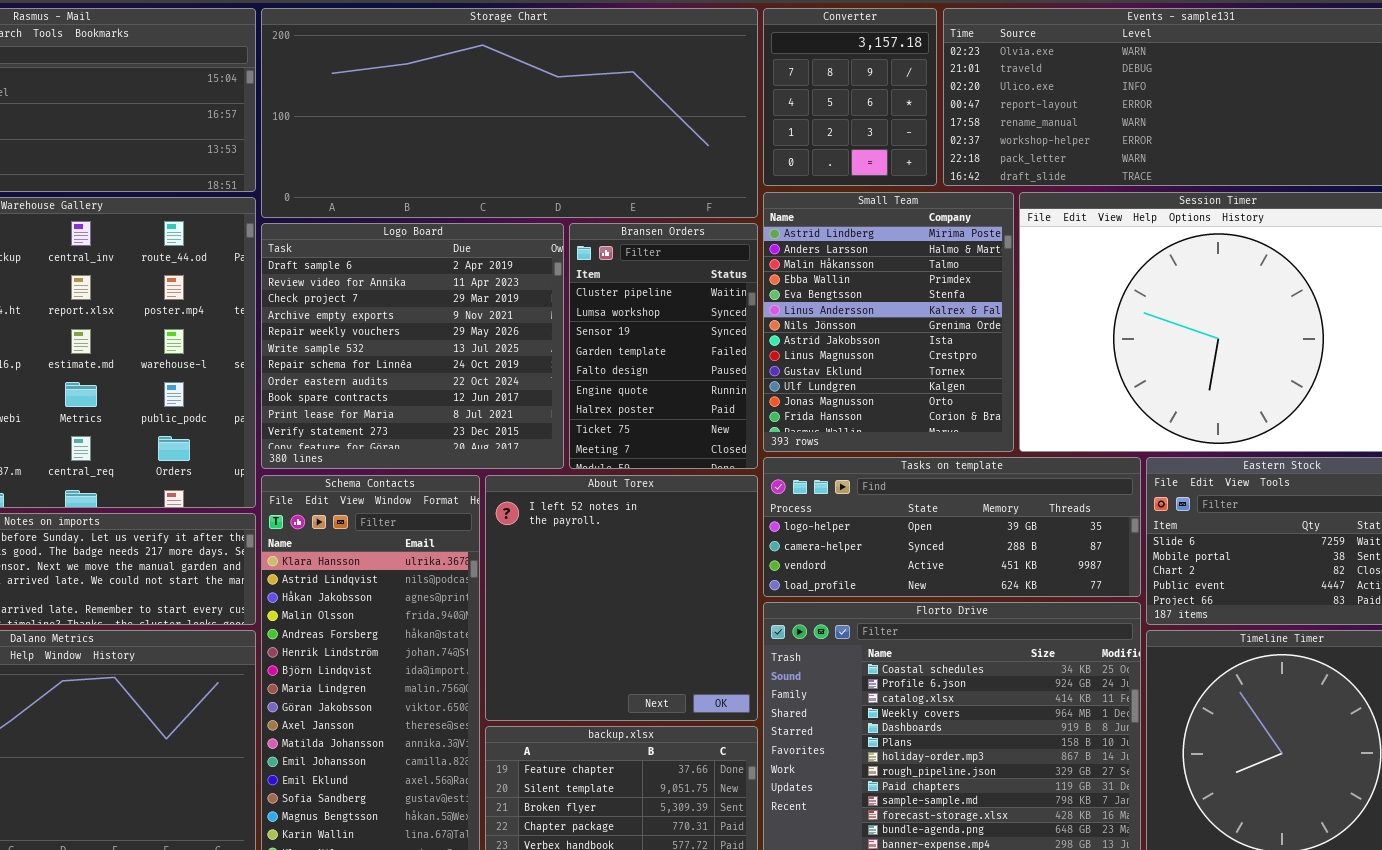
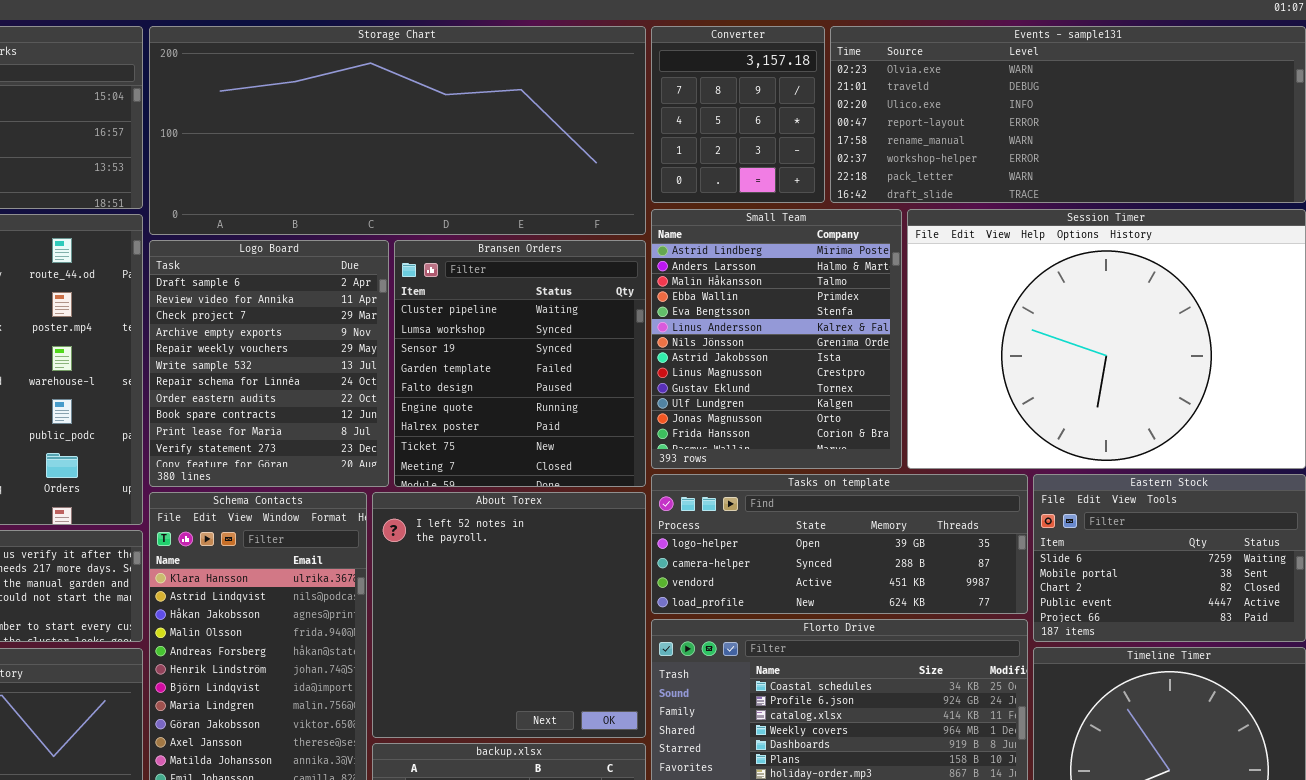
Logo Board: [261,223,564,469] -> [149,240,389,487], resized
Bransen Orders: [569,223,758,469] -> [394,240,646,487], resized

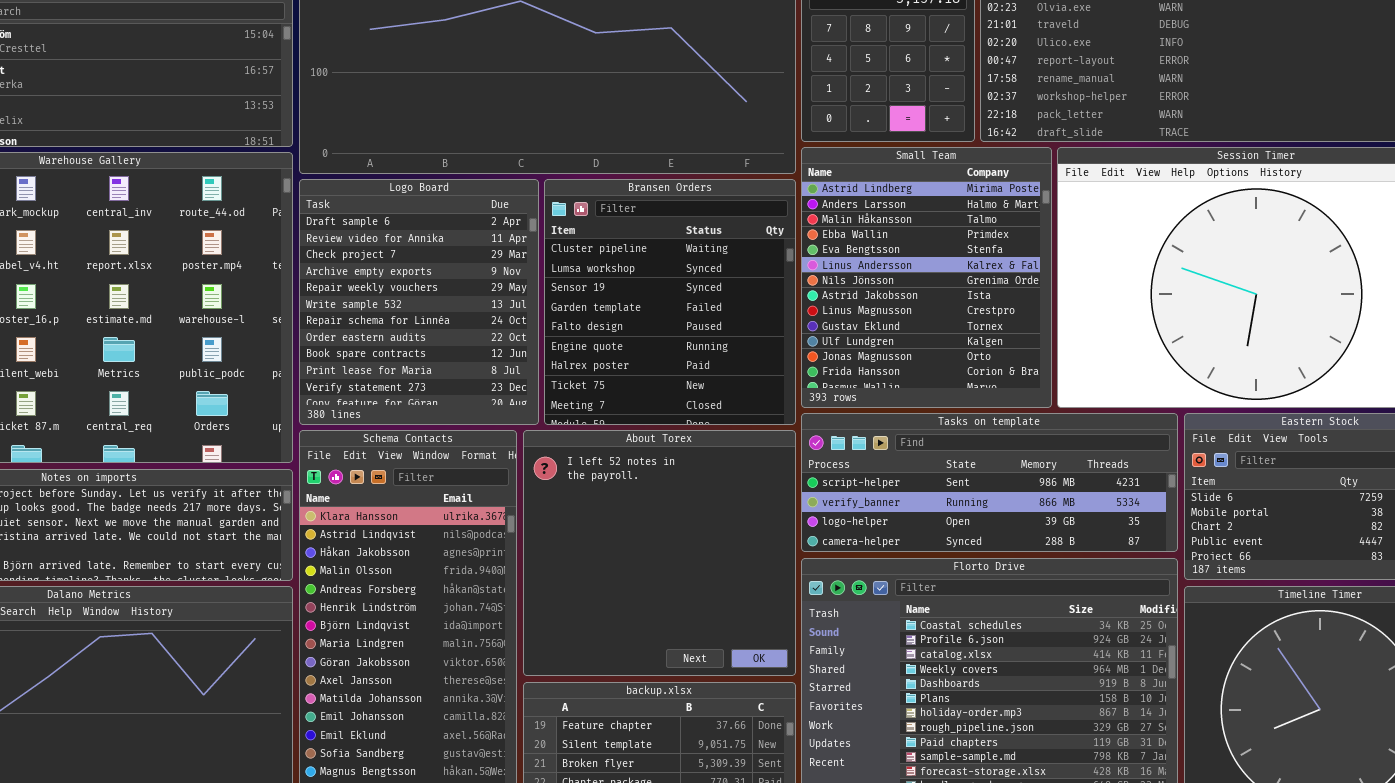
Tasks on template: [651,474,1028,614] -> [801,413,1178,552], scrolled up 2 rows

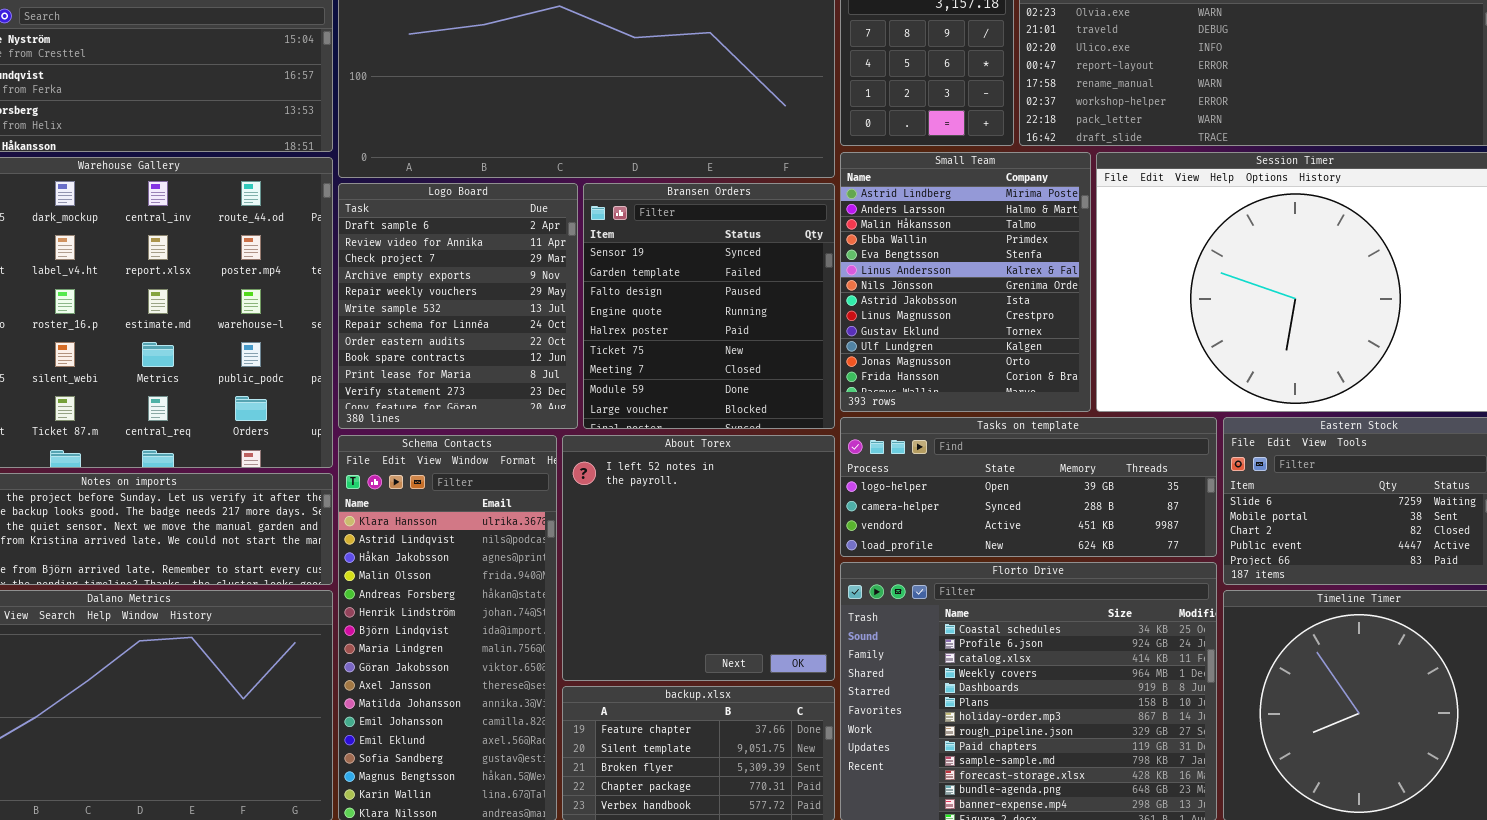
Bransen Orders: [544,179,796,425] -> [583,183,835,429], scrolled down 2 rows
Tasks on template: [801,413,1178,552] -> [840,417,1217,557], scrolled down 2 rows

